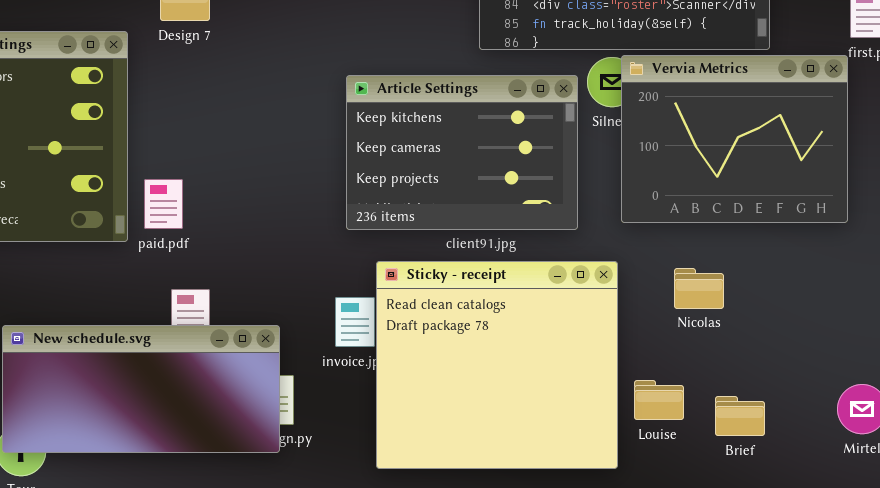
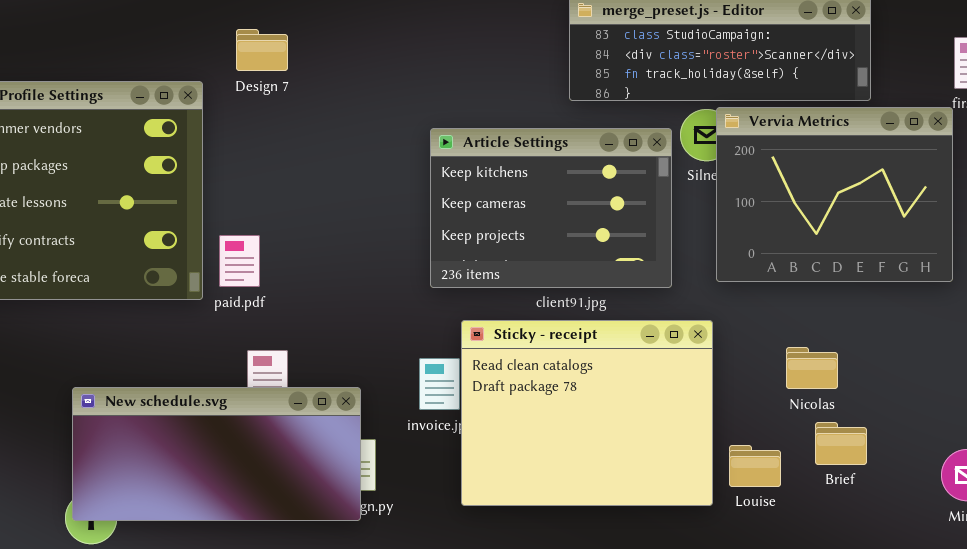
Sticky - receipt: [376,261,618,469] -> [461,320,713,506], resized
Nicolas: [674,268,724,309] -> [786,347,838,389], moved
Brief: [715,396,765,436] -> [815,422,867,465], moved

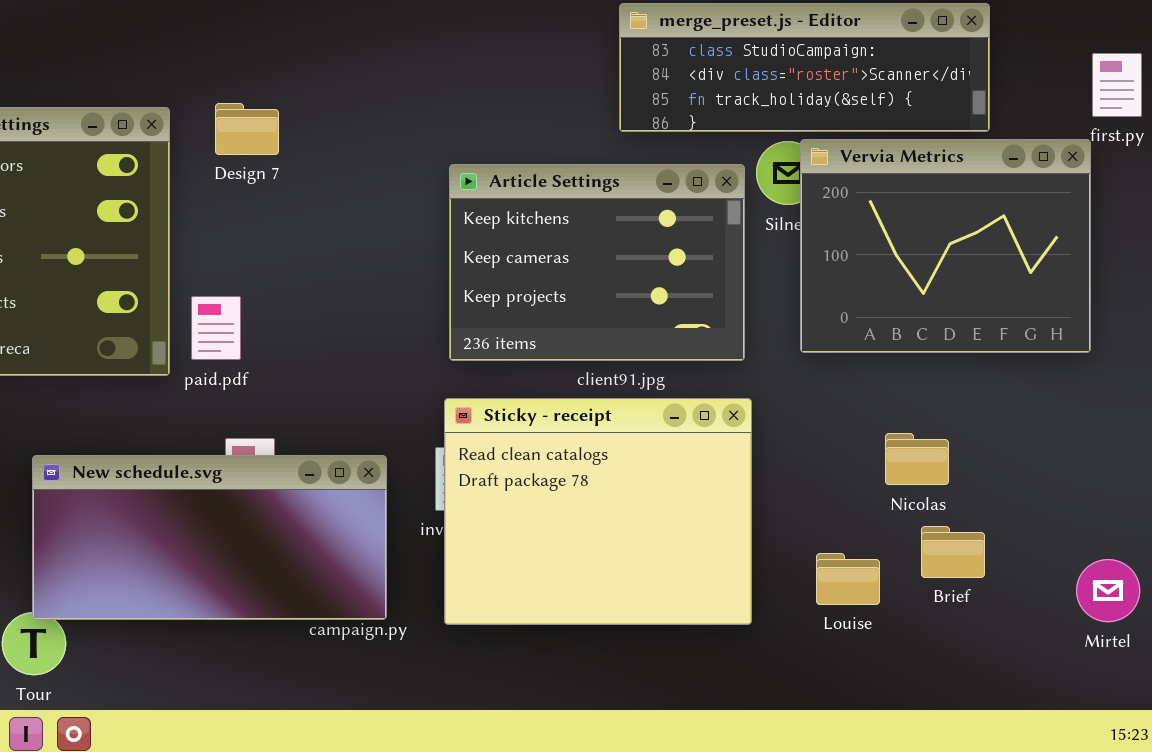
Design 7: [236,29,288,71] -> [215,103,279,155], moved
Sticky - receipt: [461,320,713,506] -> [444,398,752,625], moved
New schedule.svg: [72,387,361,521] -> [32,455,387,620], moved

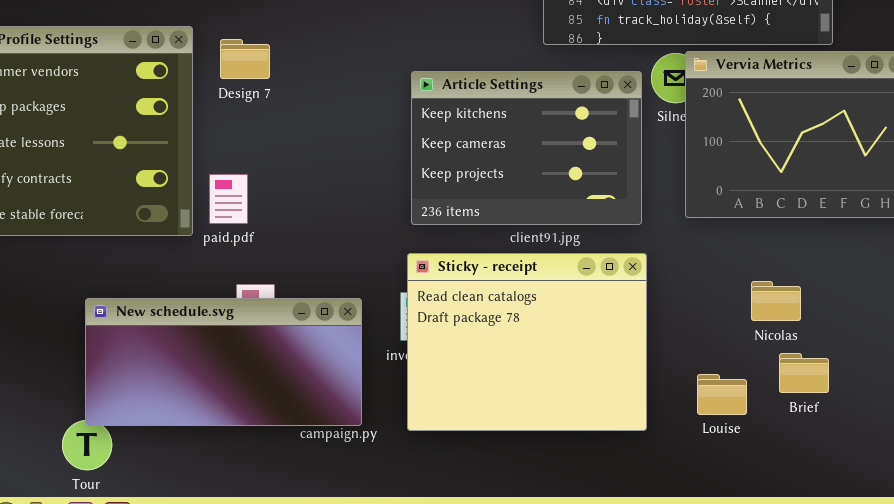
Design 7: [215,103,279,155] -> [220,39,270,79], moved

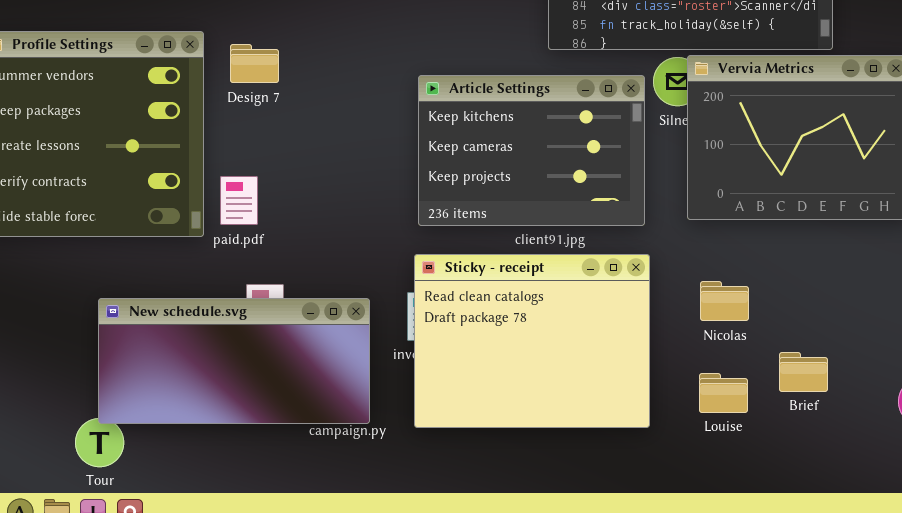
Nicolas: [751,281,801,321] -> [700,281,749,321], moved

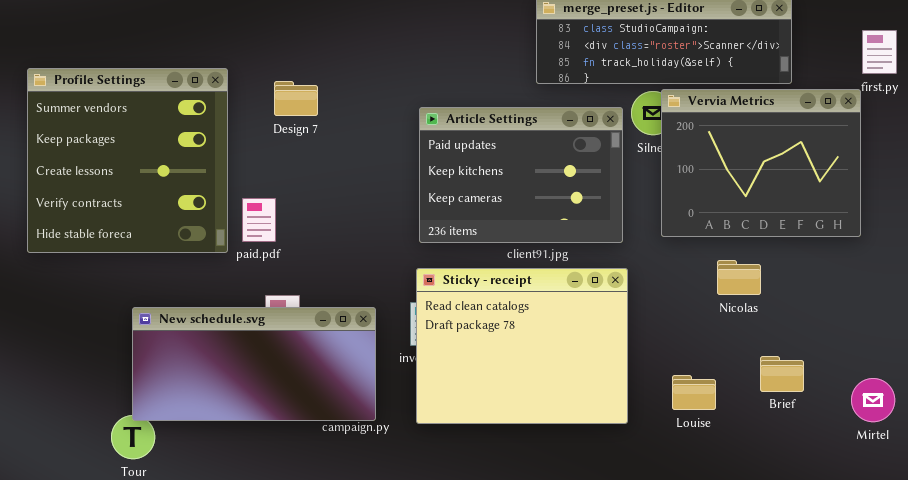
Design 7: [230,44,279,83] -> [274,81,318,116], moved
Article Settings: [418,75,645,226] -> [419,107,623,243], scrolled up 1 row
Nicolas: [700,281,749,321] -> [717,260,761,295], moved
Brief: [779,352,828,392] -> [760,356,804,392], moved

